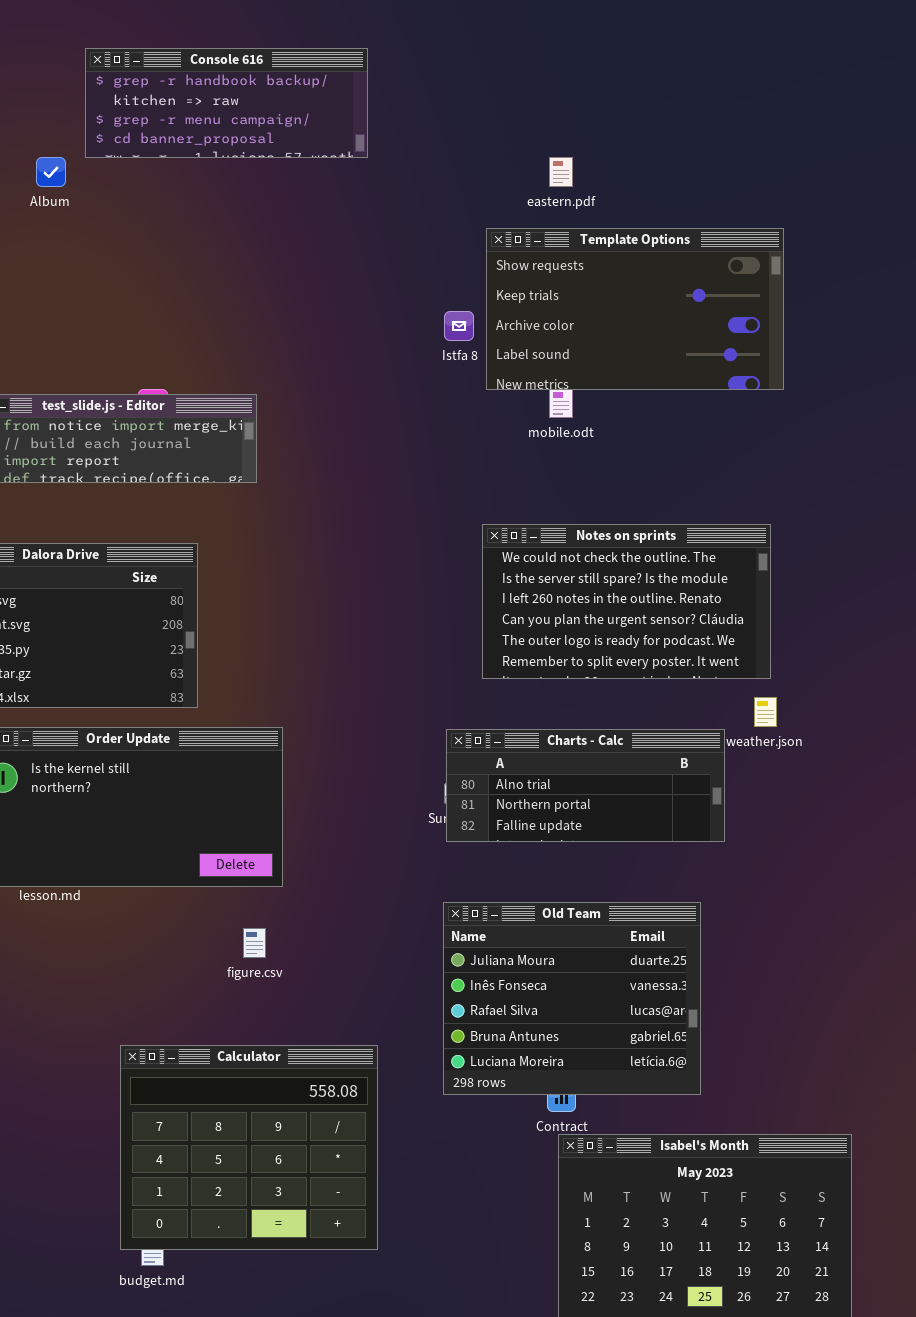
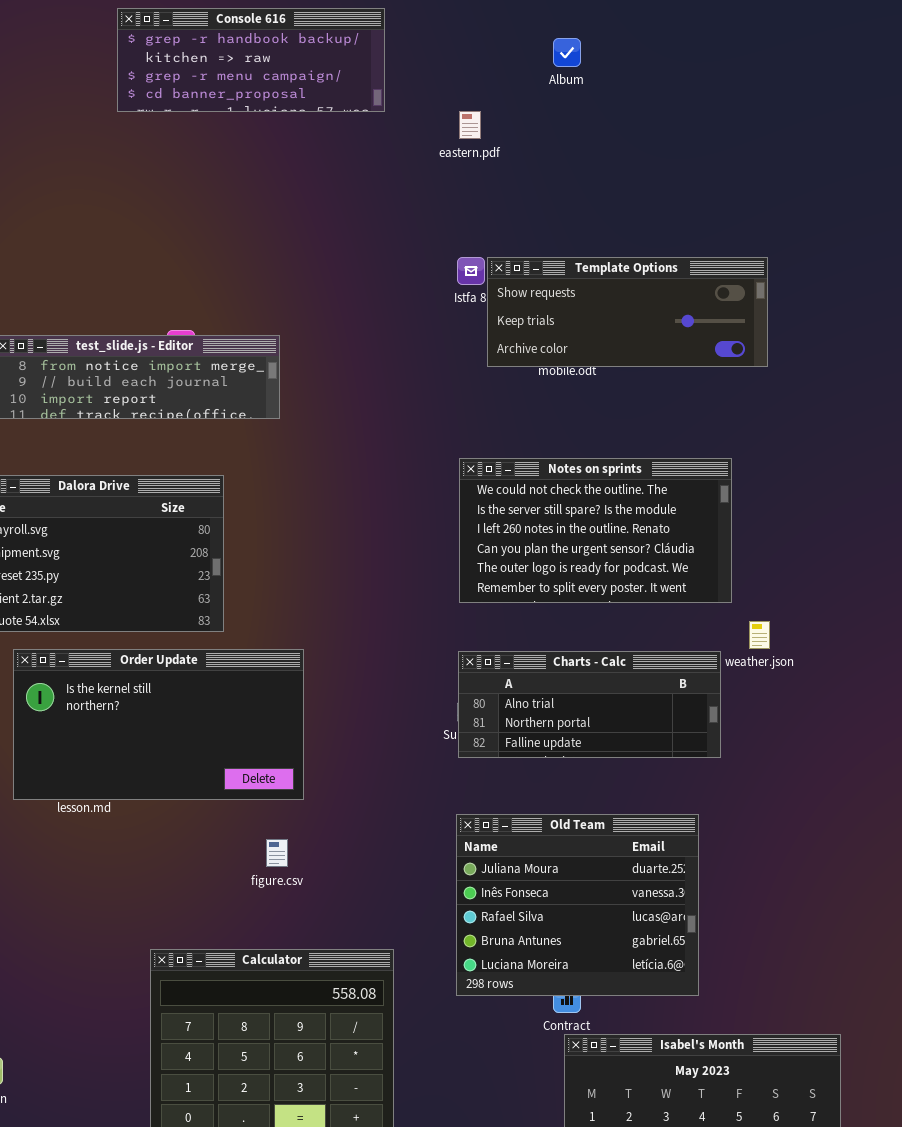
Album: [36,157,66,187] -> [553,38,581,67], moved
eastern.pdf: [549,157,573,187] -> [459,111,481,139], moved
Template Options: [486,228,784,390] -> [487,257,768,367], moved, resized
Notes on sprints: [482,524,771,679] -> [459,458,732,603], moved

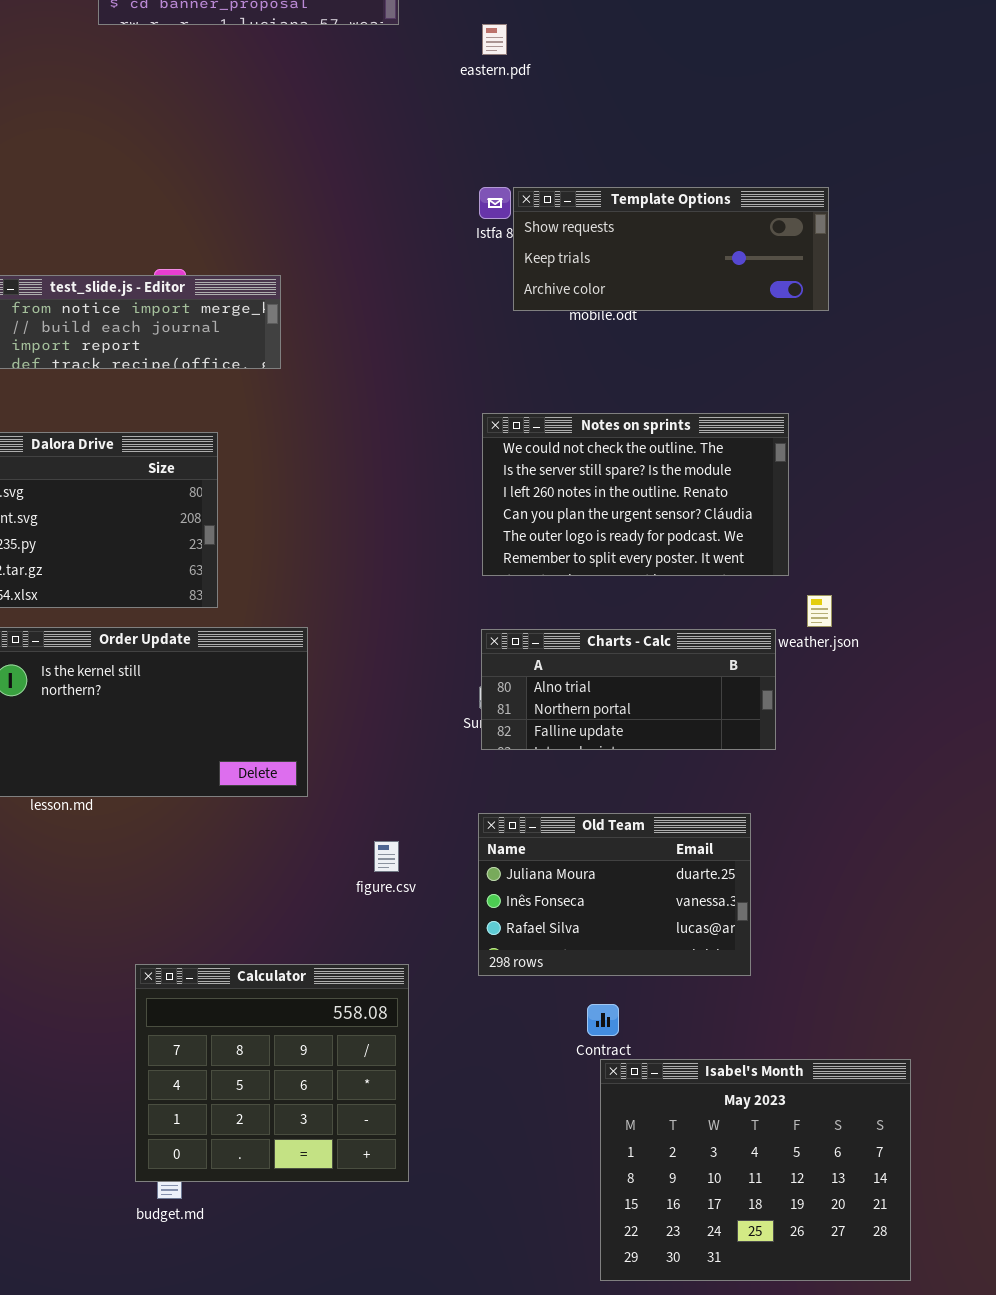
Old Team: [456,814,699,996] -> [478,813,751,976], resized
figure.csv: [266,839,288,867] -> [374,841,399,872], moved

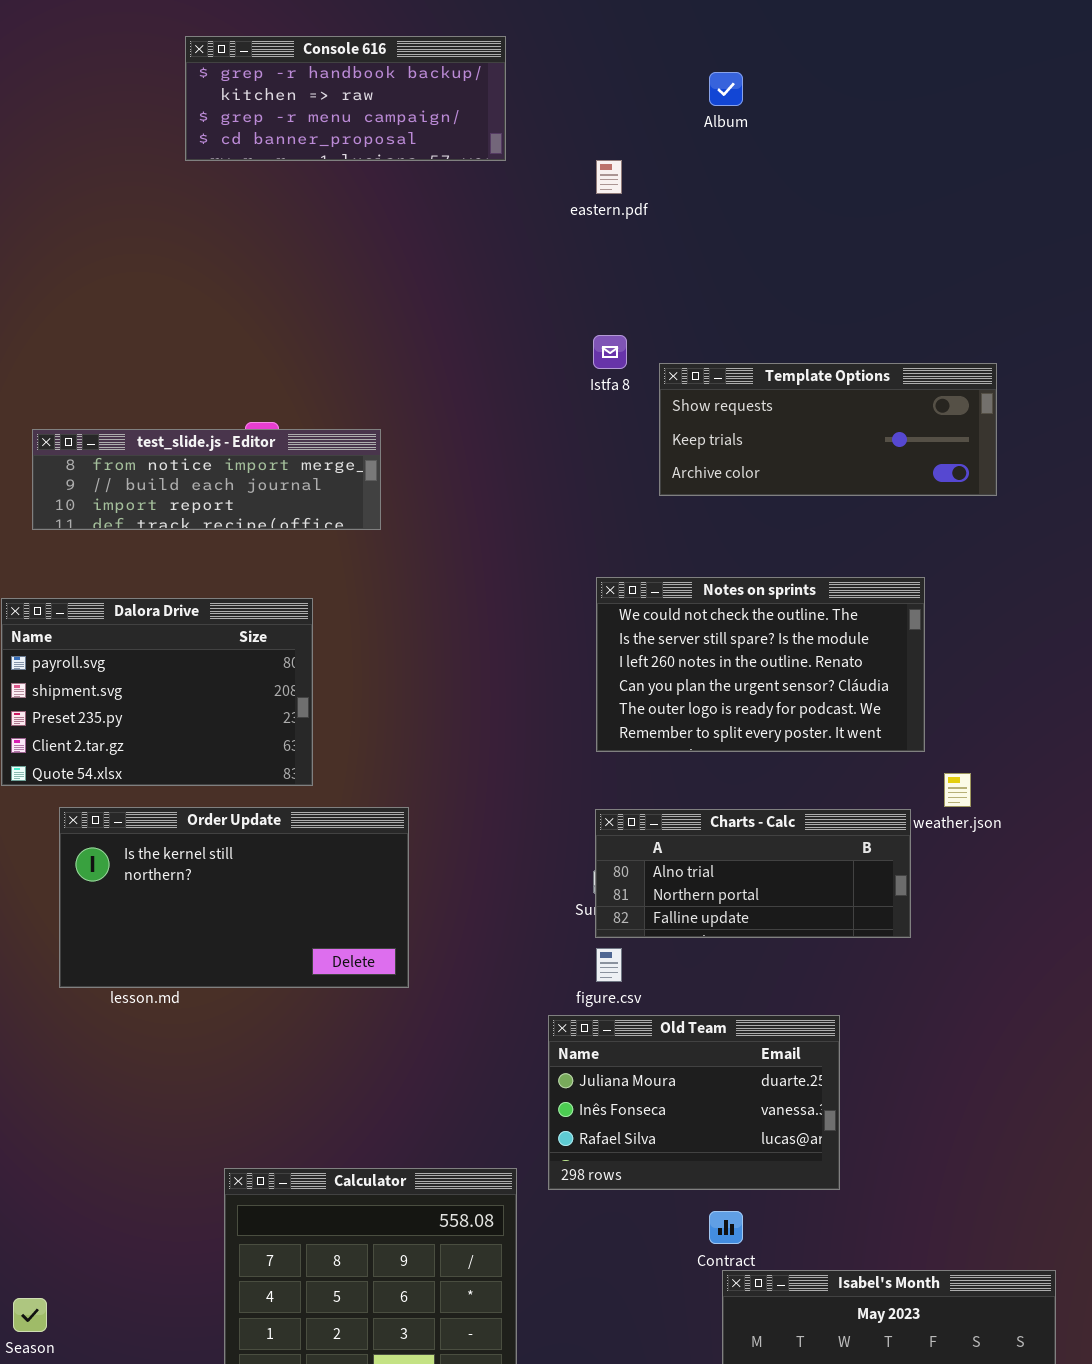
Template Options: [513,187,829,311] -> [659,363,997,496], moved
Old Team: [478,813,751,976] -> [548,1015,840,1190], moved
figure.csv: [374,841,399,872] -> [596,948,622,982], moved

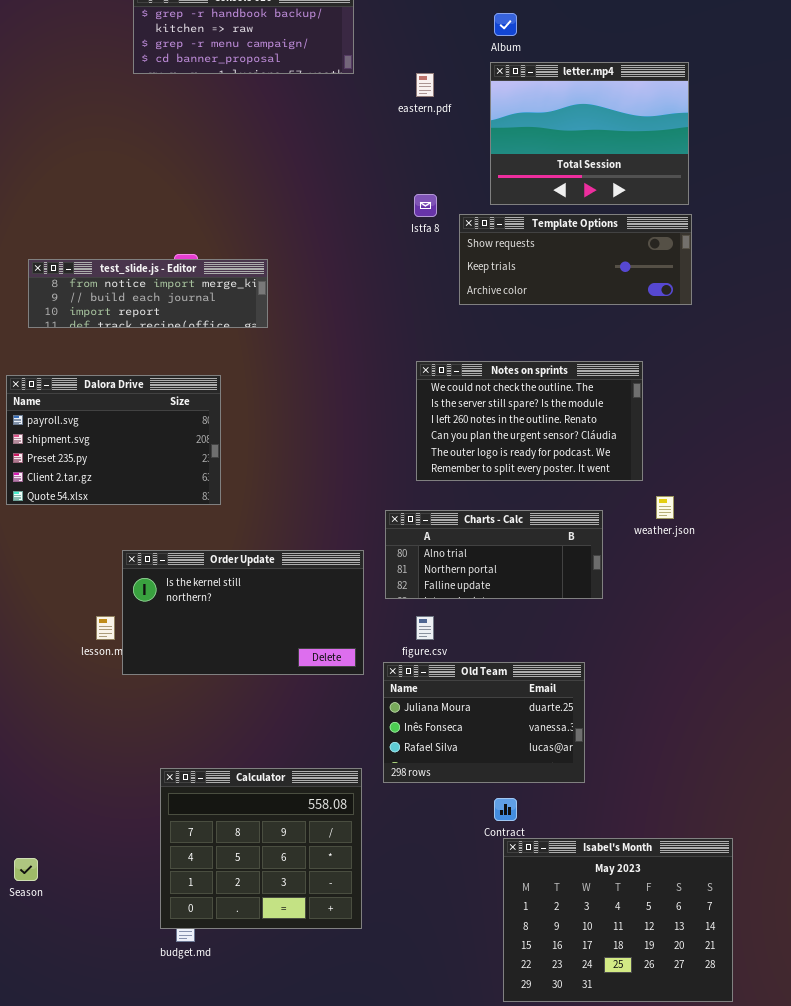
letter.mp4: none -> [490,62,689,205], opened
Order Update: [59,807,409,988] -> [122,550,364,675], moved
Charts - Calc: [595,809,911,938] -> [385,510,603,599], moved

